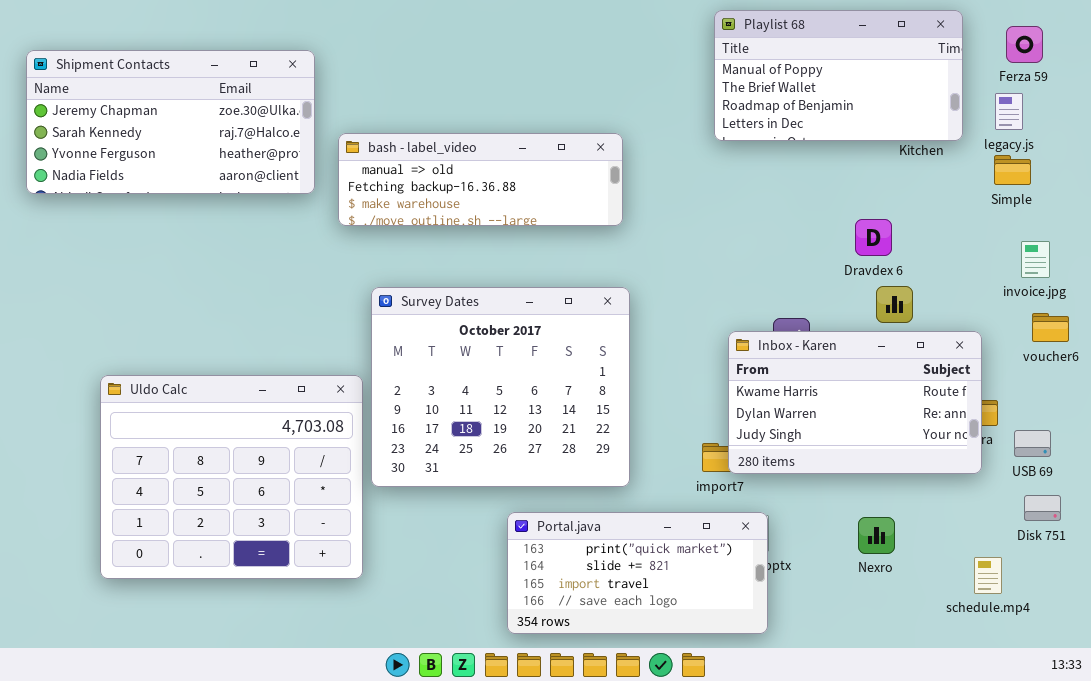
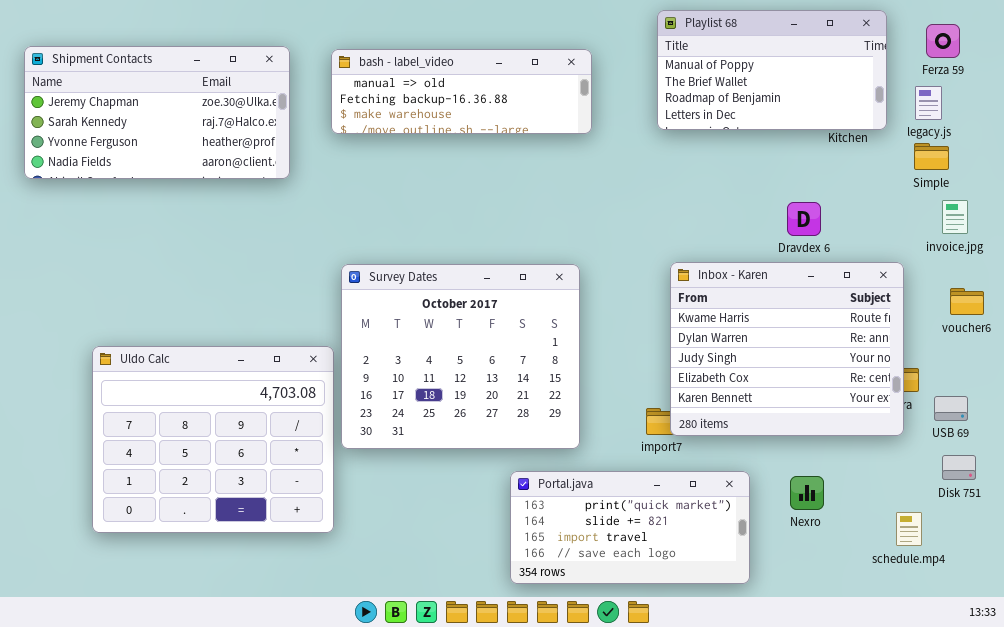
bash - label_video: [338,133,623,226] -> [331,49,592,134], moved
invoice.jpg: [1021,241,1050,278] -> [942,200,968,234], moved
Inbox - Karen: [728,331,982,474] -> [670,262,904,436], resized
Portal.java: [507,512,768,634] -> [510,471,750,584], moved

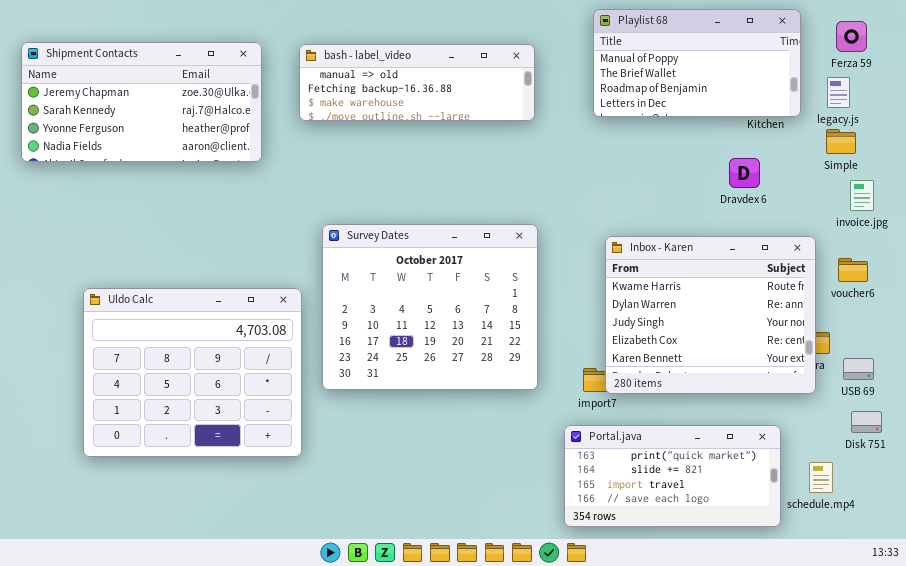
Dravdex 6: [787,202,821,236] -> [729,158,760,188], moved
Survey Dates: [341,264,580,449] -> [322,224,538,390], moved
voucher6: [950,288,984,315] -> [838,258,868,282], moved
Uldo Calc: [92,346,334,533] -> [83,288,302,457], moved
Portal.java: [510,471,750,584] -> [564,425,781,527], moved

